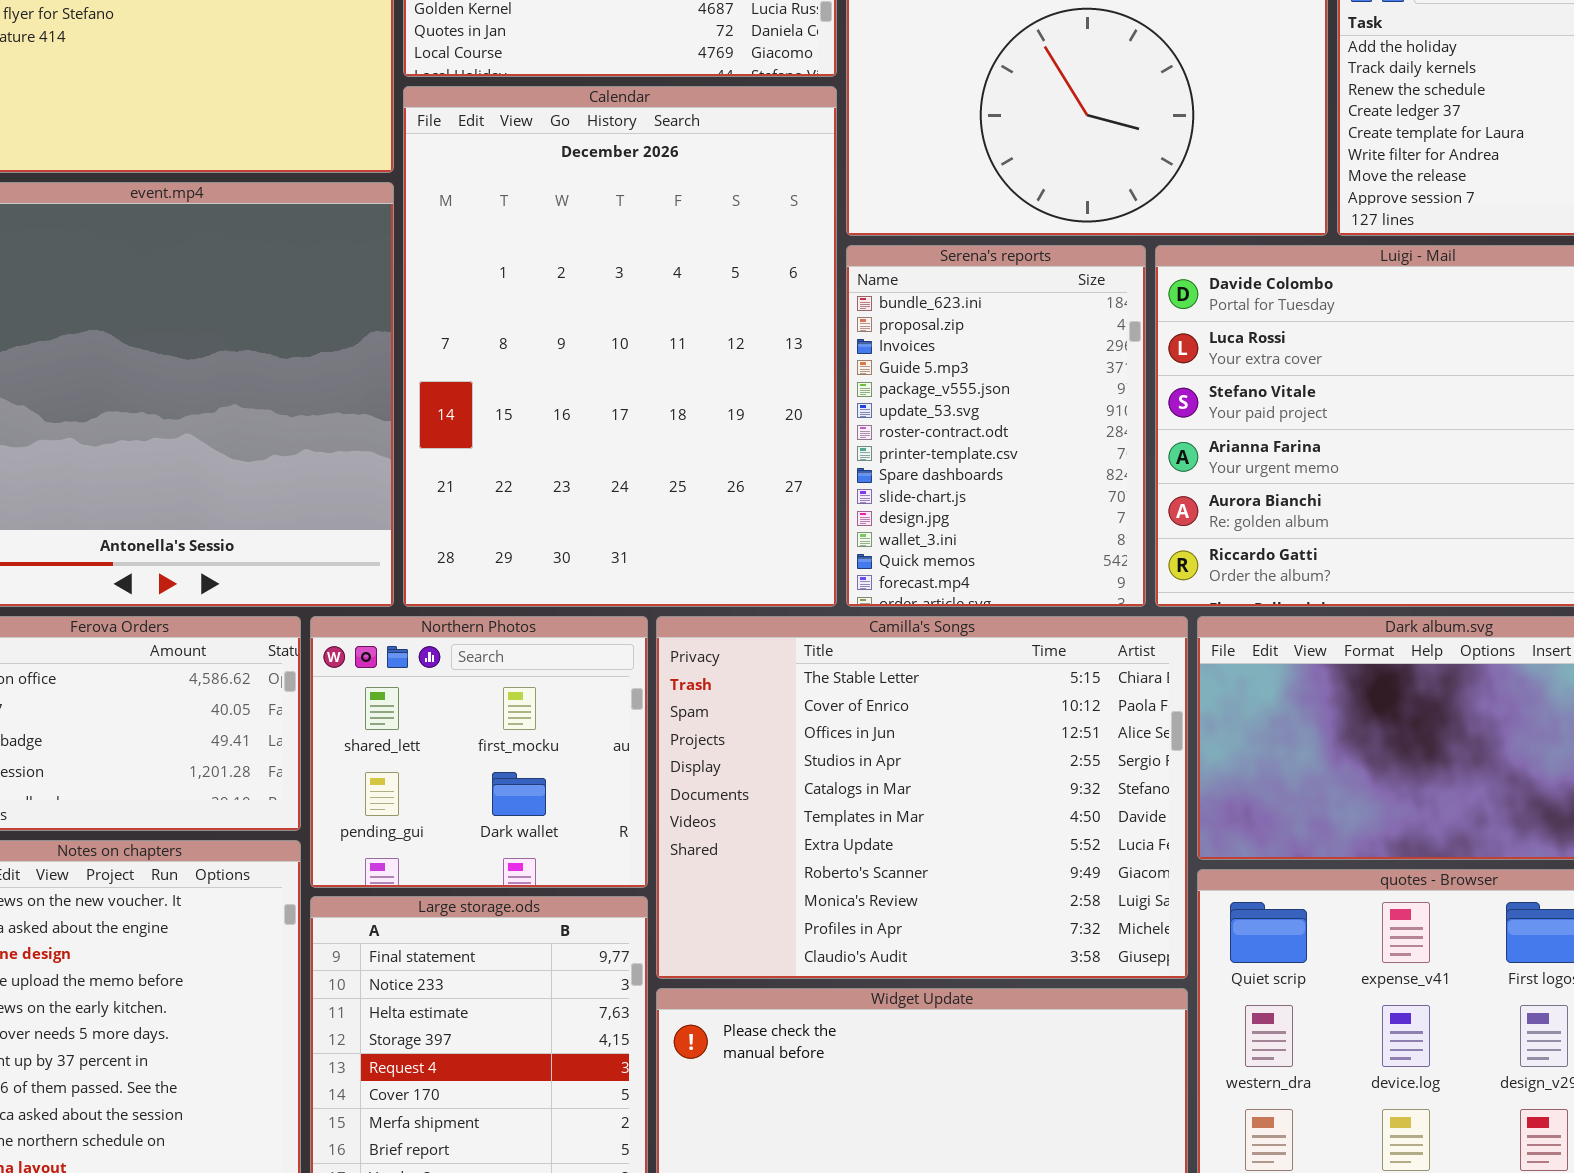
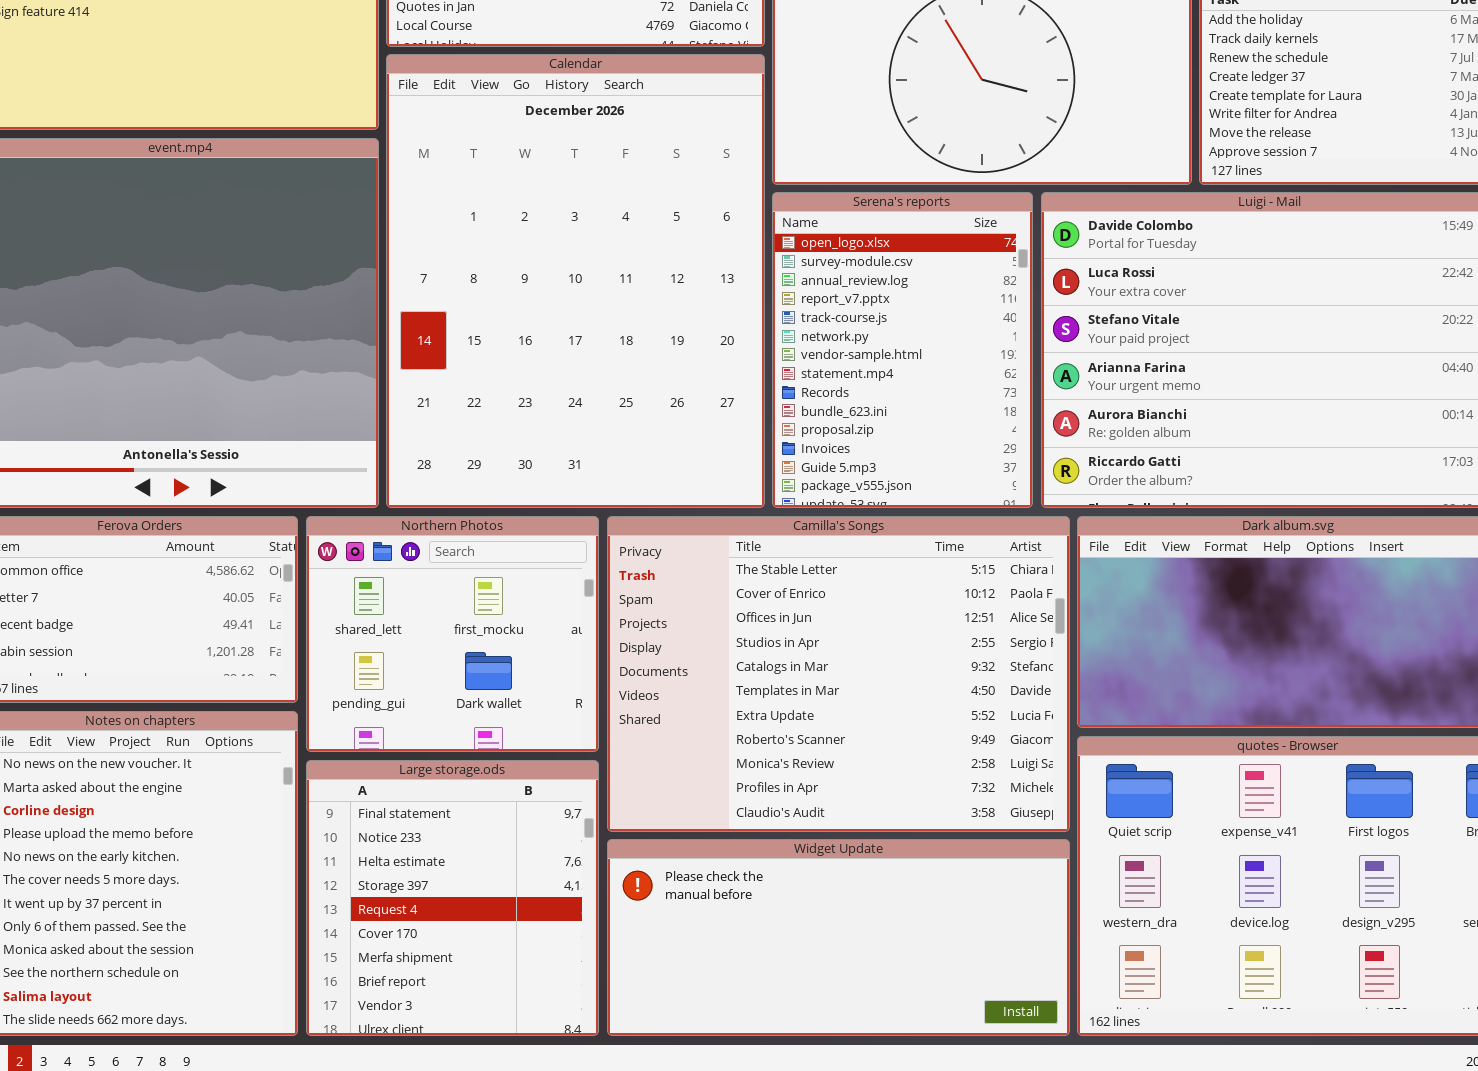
Serena's reports: [846,245,1146,607] -> [772,192,1033,508], scrolled up 9 rows

